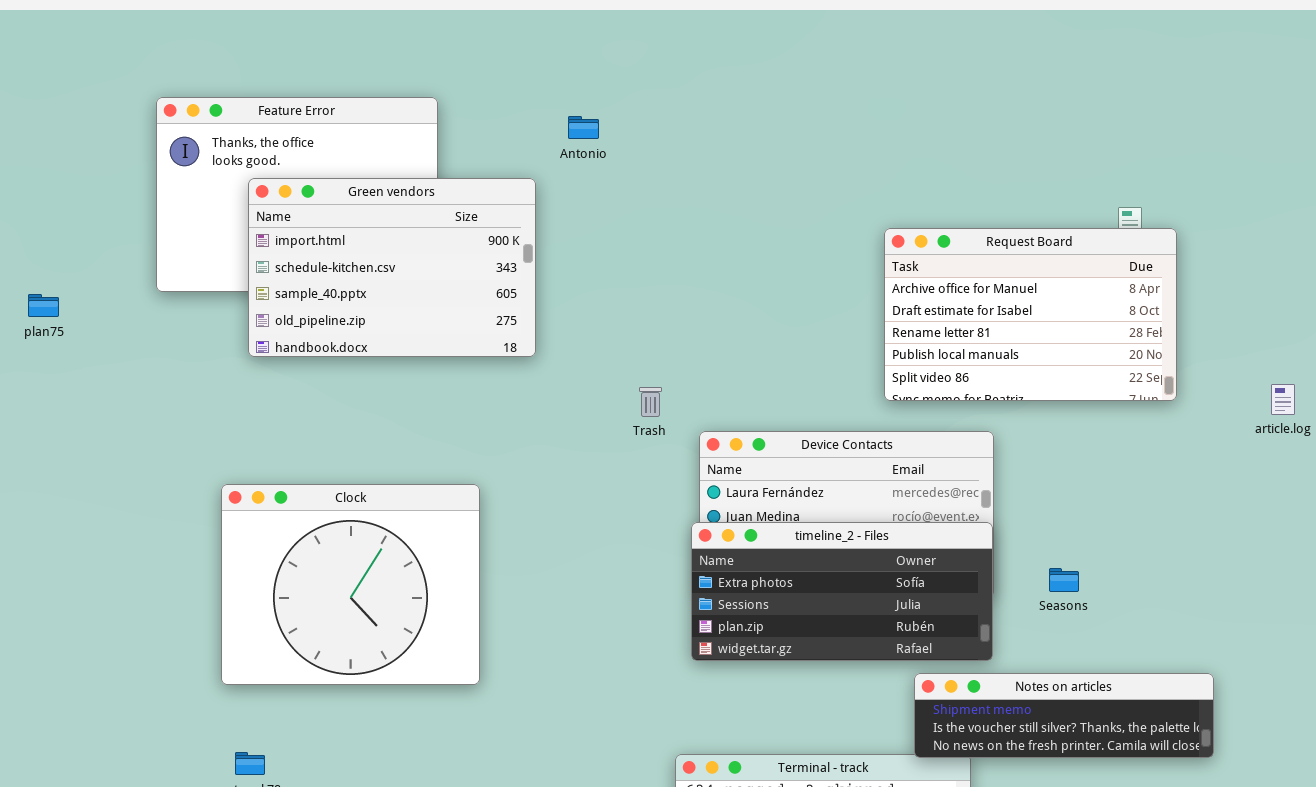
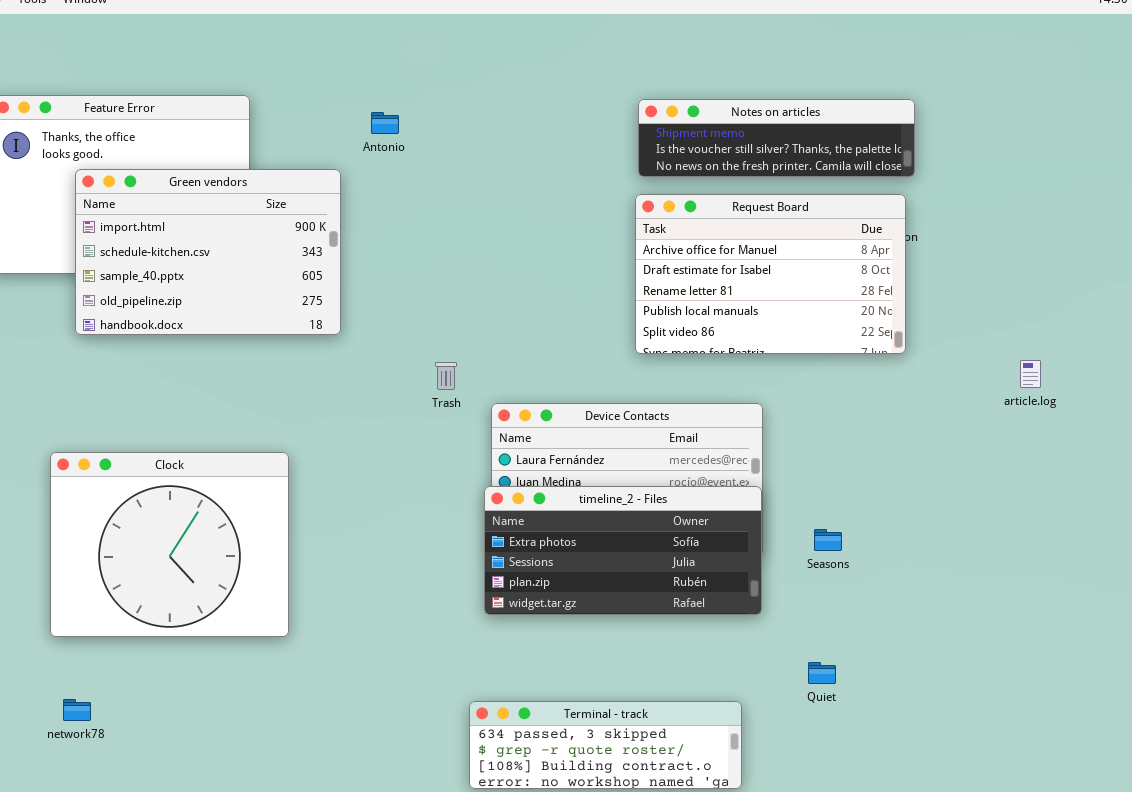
Request Board: [884,228,1177,401] -> [635,194,906,354], moved
Notes on articles: [914,673,1214,758] -> [638,99,915,177], moved

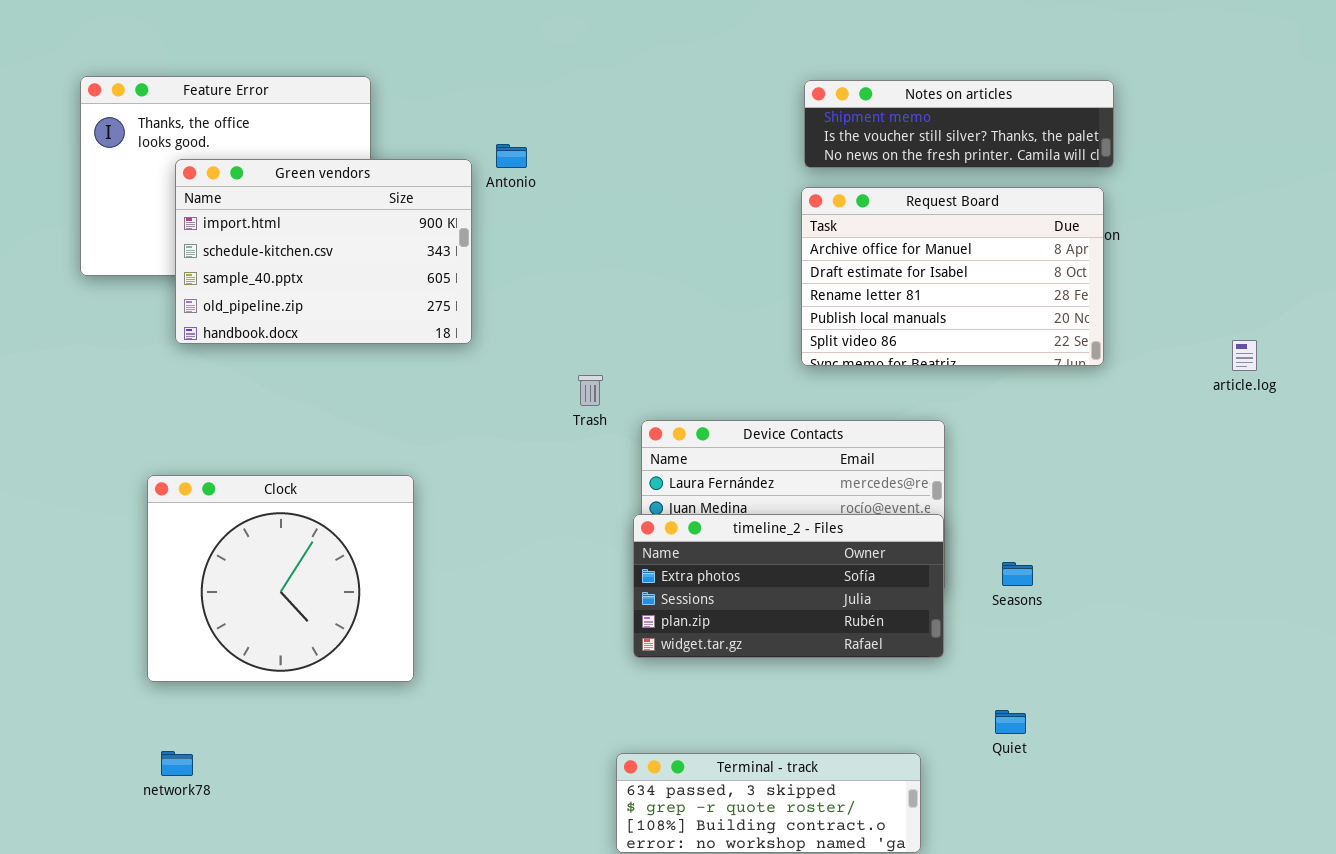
Antonio: [371,112,399,134] -> [496,144,527,168], moved
article.log: [1020,360,1041,388] -> [1232,340,1257,371], moved

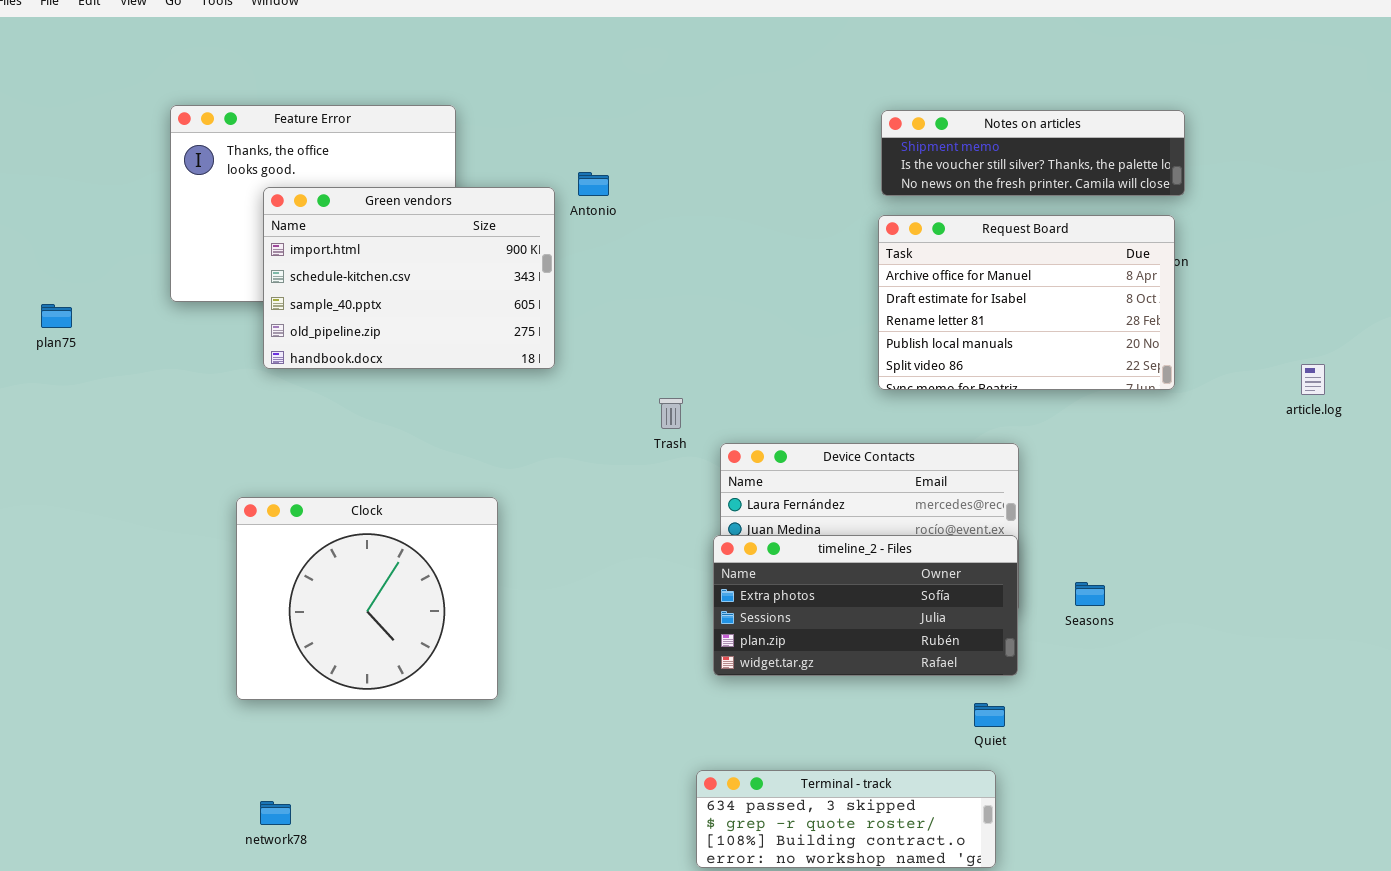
Quiet: [995,710,1026,734] -> [974,703,1005,727], moved
network78: [161,751,193,776] -> [260,801,291,825], moved

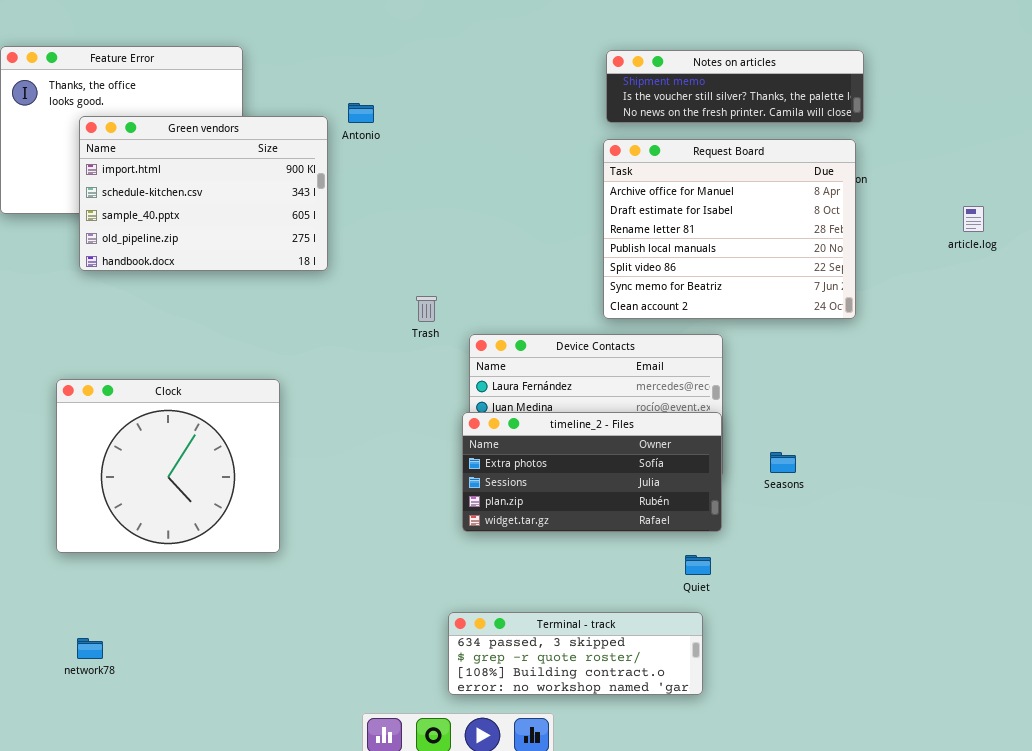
Request Board: [878,215,1175,390] -> [603,139,856,319], resized
article.log: [1301,364,1325,395] -> [963,206,984,232], moved

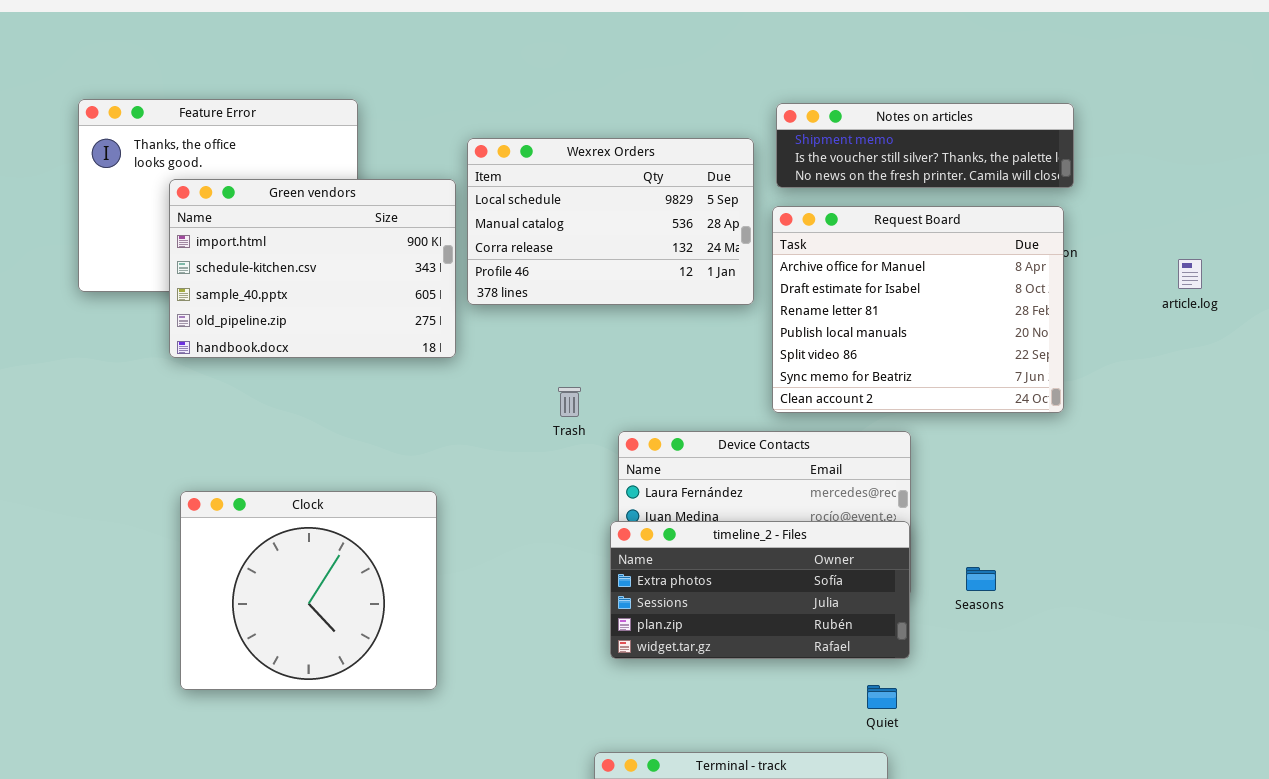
Wexrex Orders: none -> [467,138,754,305], opened
article.log: [963,206,984,232] -> [1178,259,1202,289], moved
Clock: [56,379,280,553] -> [180,491,437,690], moved

